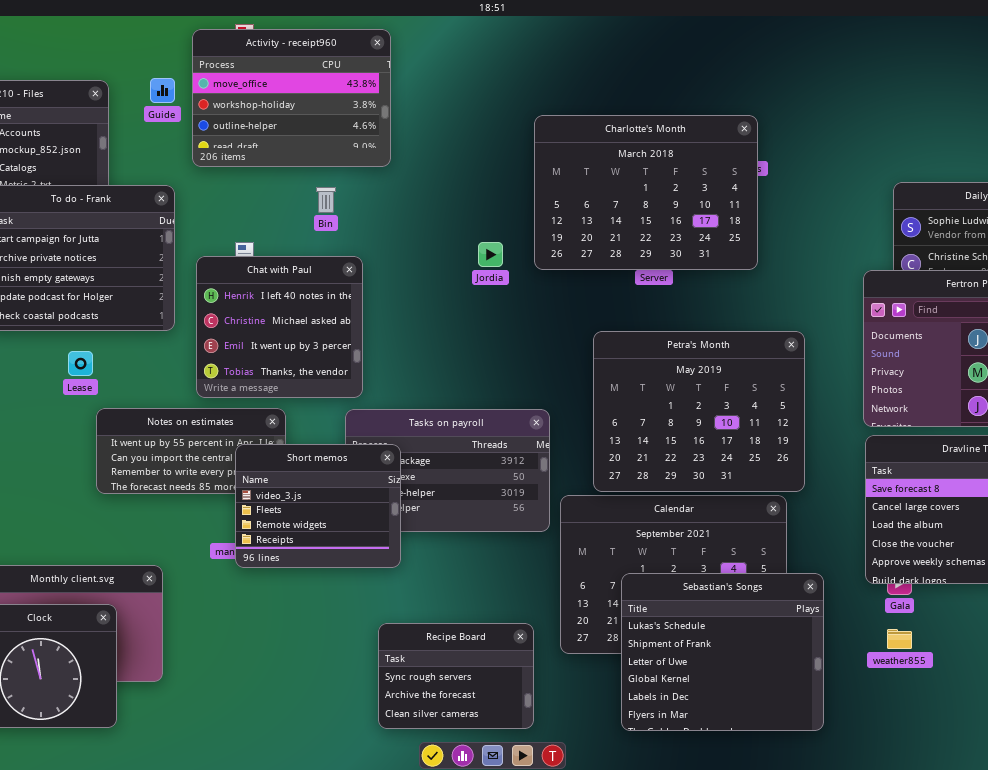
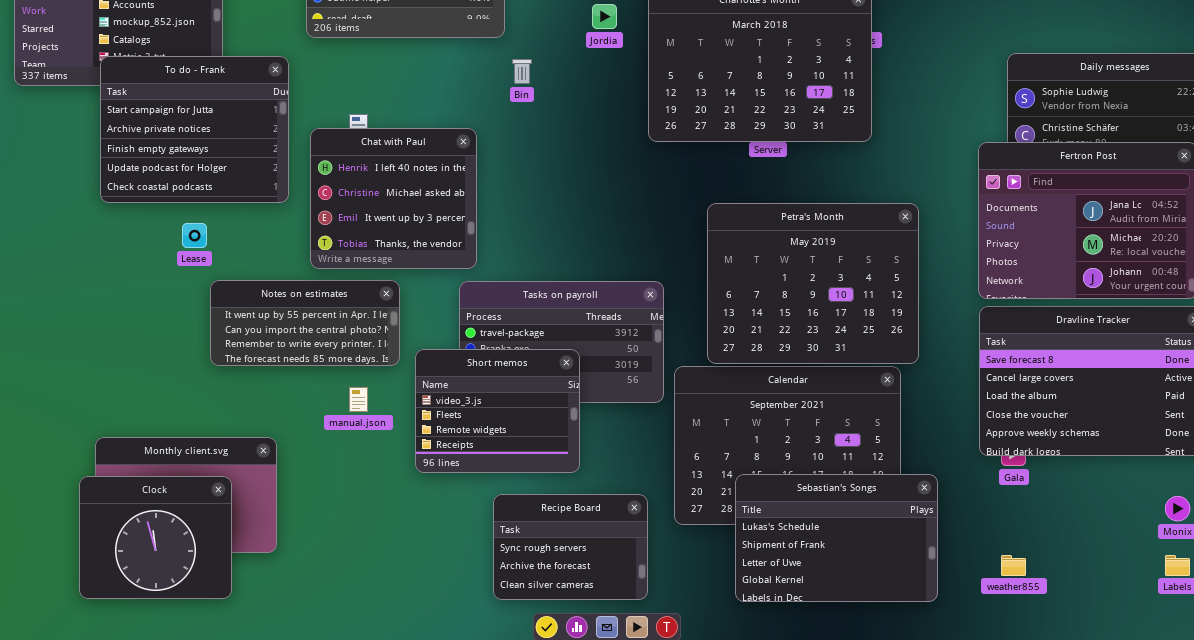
Bin: [316,187,336,213] -> [512,59,532,84], moved
Jordia: [478,242,503,267] -> [592,4,617,29], moved
Short memos: [235,444,401,568] -> [415,349,580,473], moved
Sebastian's Songs: [621,573,824,731] -> [735,474,938,602], resized
weather855: [887,629,912,649] -> [1001,555,1026,576], moved

